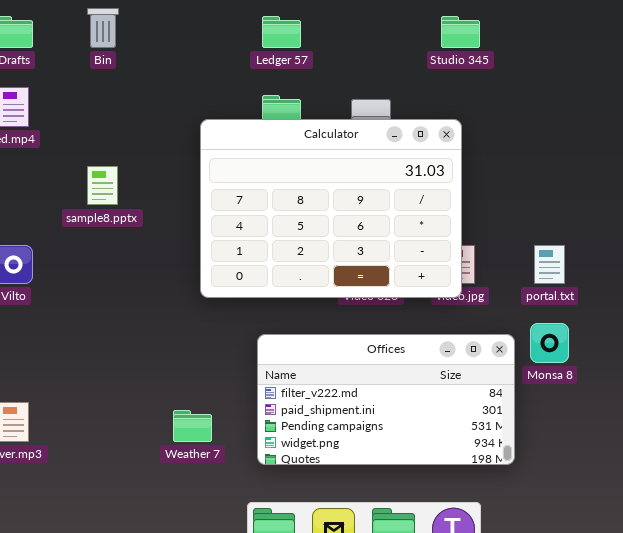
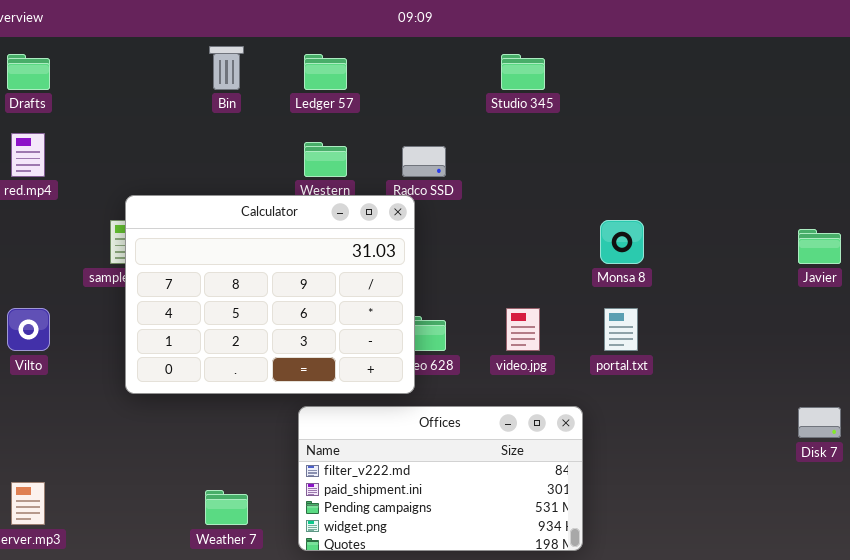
Bin: [87,8,119,48] -> [209,46,244,90], moved
Calculator: [200,119,462,298] -> [125,195,415,394], moved
Monsa 8: [530,323,569,363] -> [600,220,644,264], moved

